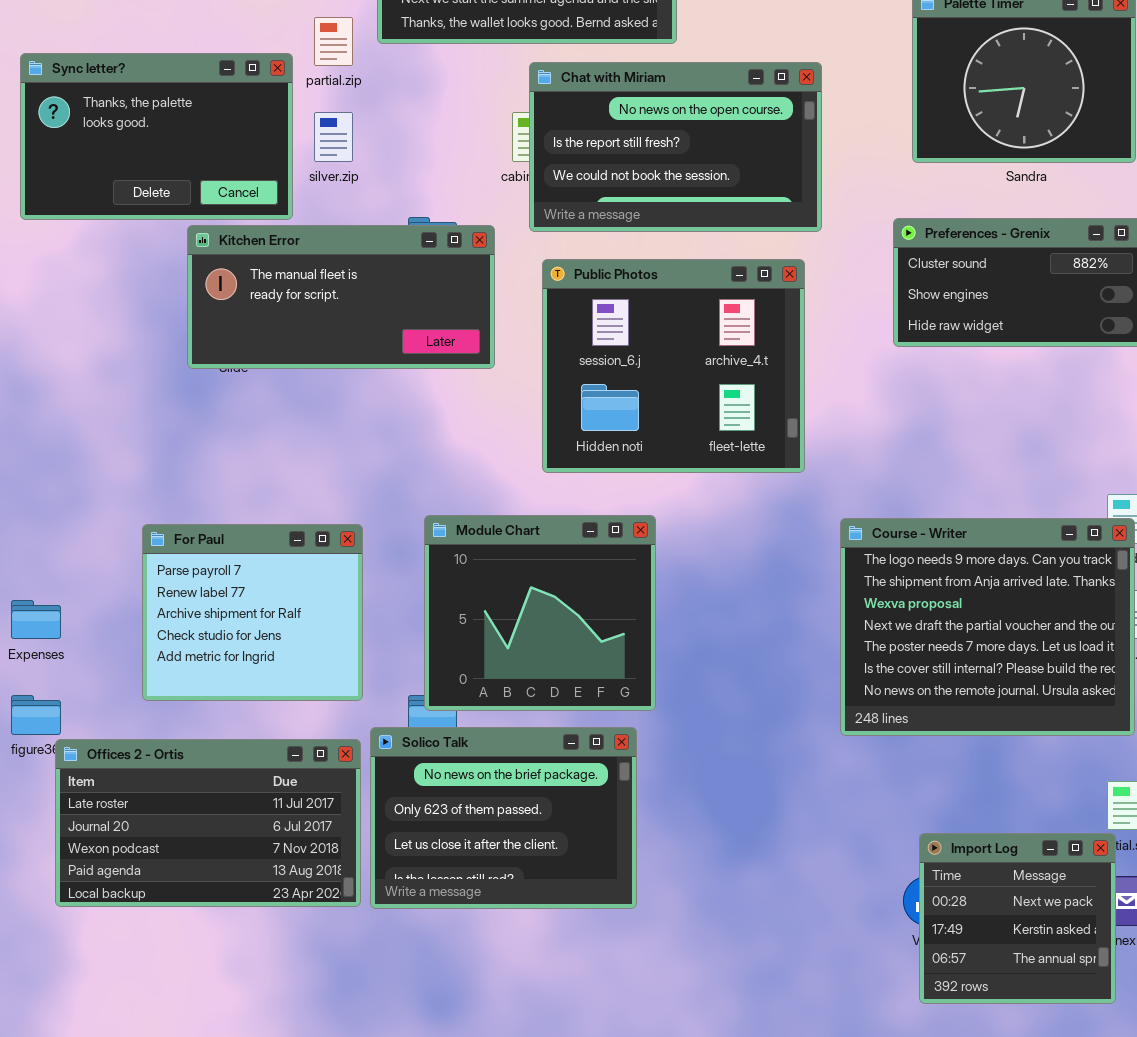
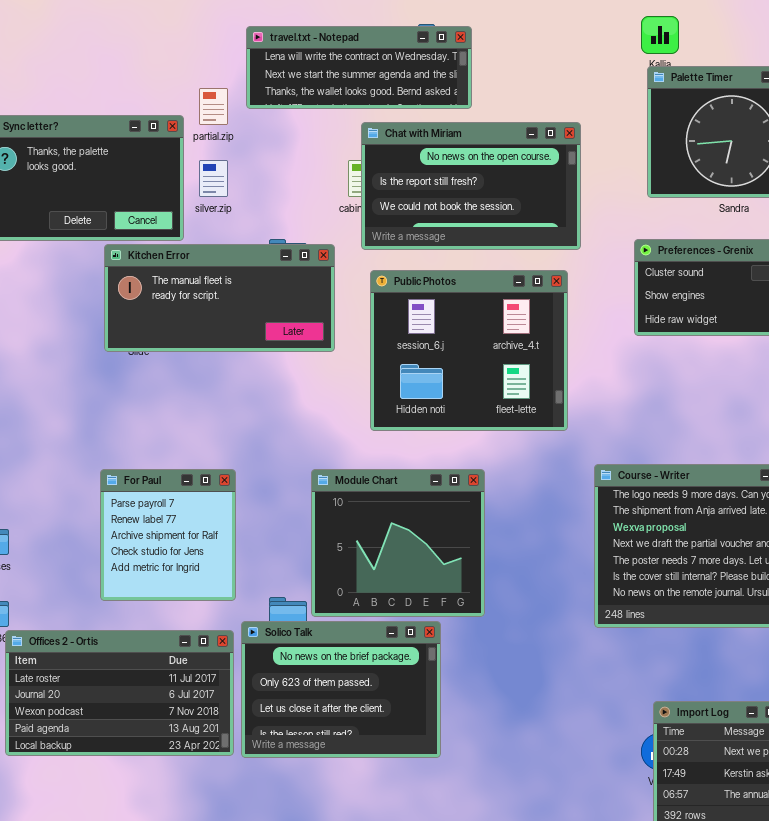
Module Chart: [424,515,656,711] -> [311,469,485,617], moved
For Paul: [142,524,363,701] -> [100,469,236,601], resized

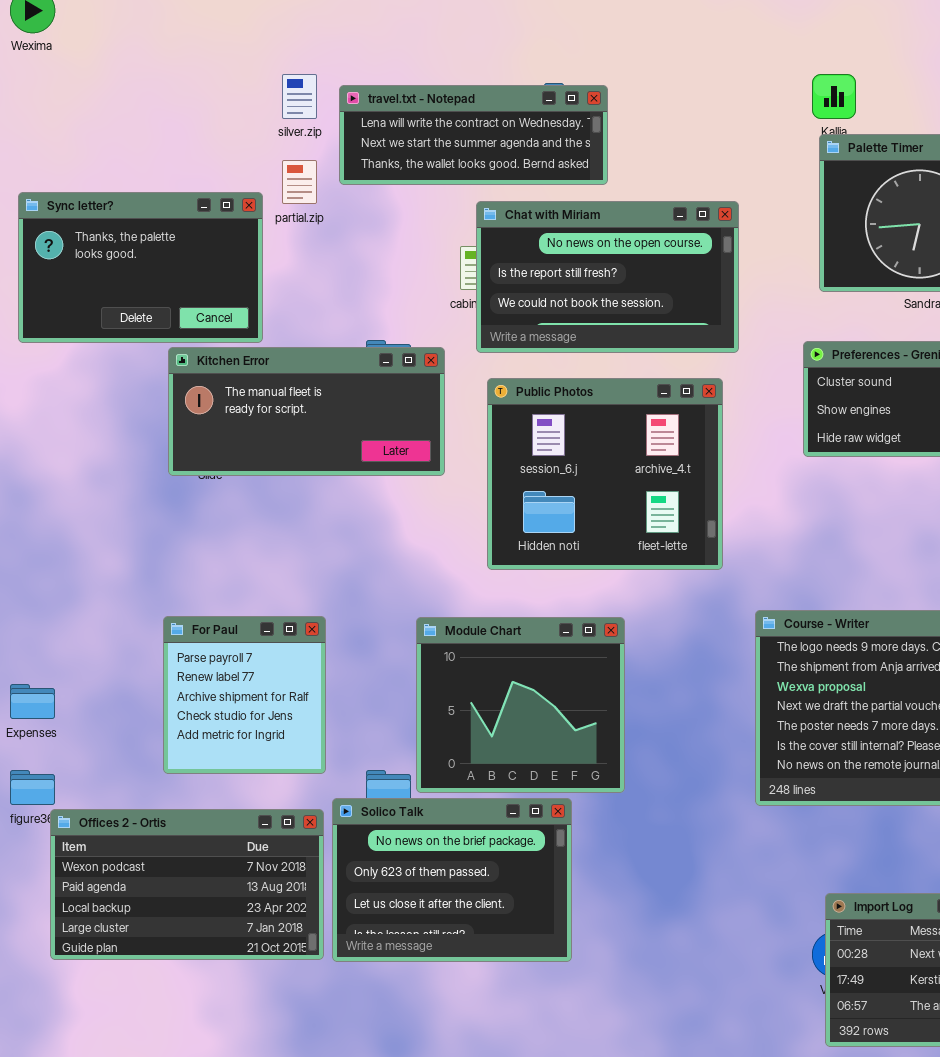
silver.zip: [199,160,228,197] -> [282,74,317,119], moved
Offices 2 - Ortis: [5,630,234,756] -> [50,809,324,960], scrolled down 2 rows

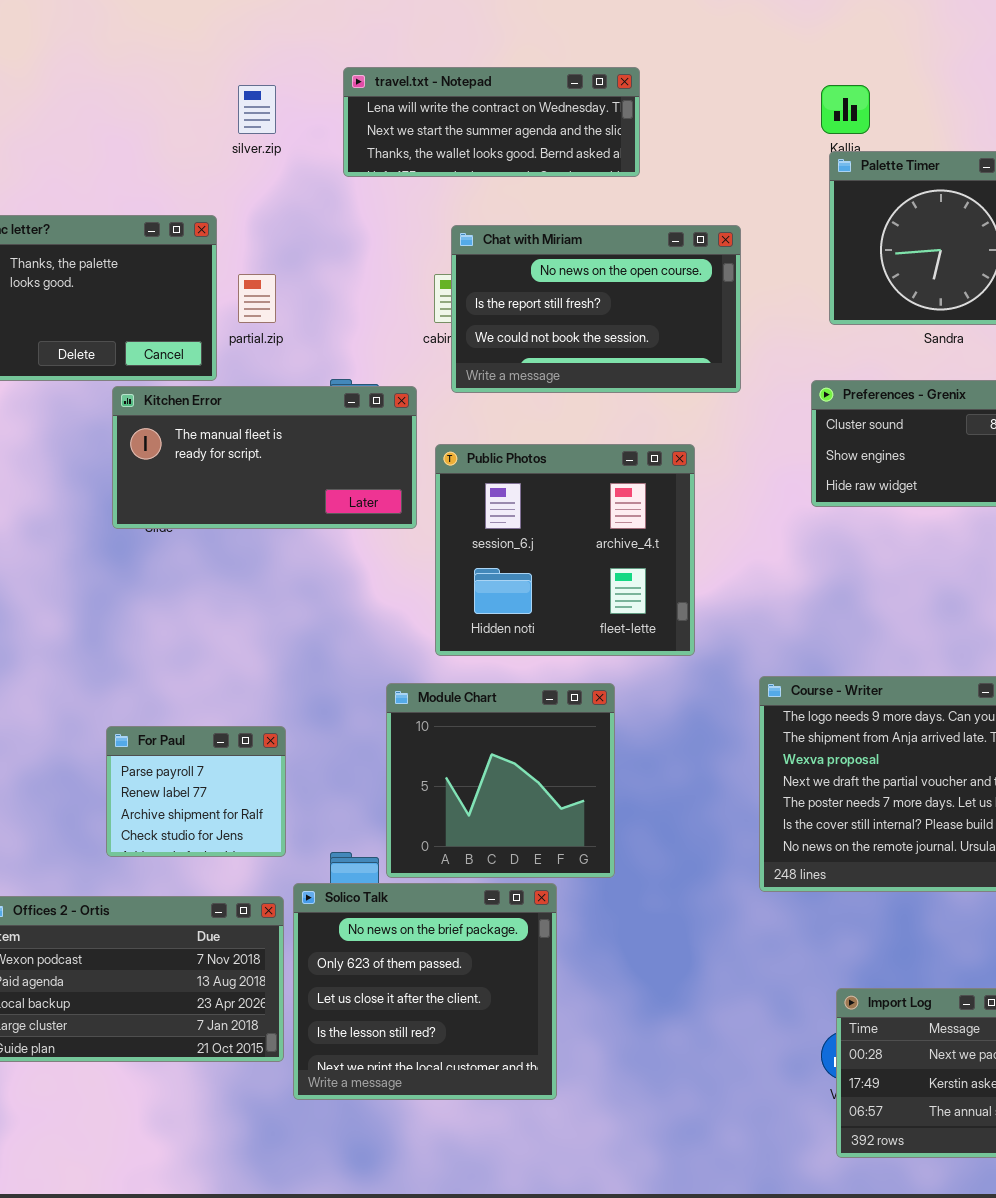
travel.txt - Notepad: [339,85,608,185] -> [343,67,640,177], moved
partial.zip: [282,160,317,204] -> [238,274,276,323], moved
Public Photos: [487,378,723,570] -> [435,444,695,656], moved
For Paul: [163,616,326,774] -> [106,726,286,857], resized
Solico Talk: [332,798,572,962] -> [293,883,557,1100], resized

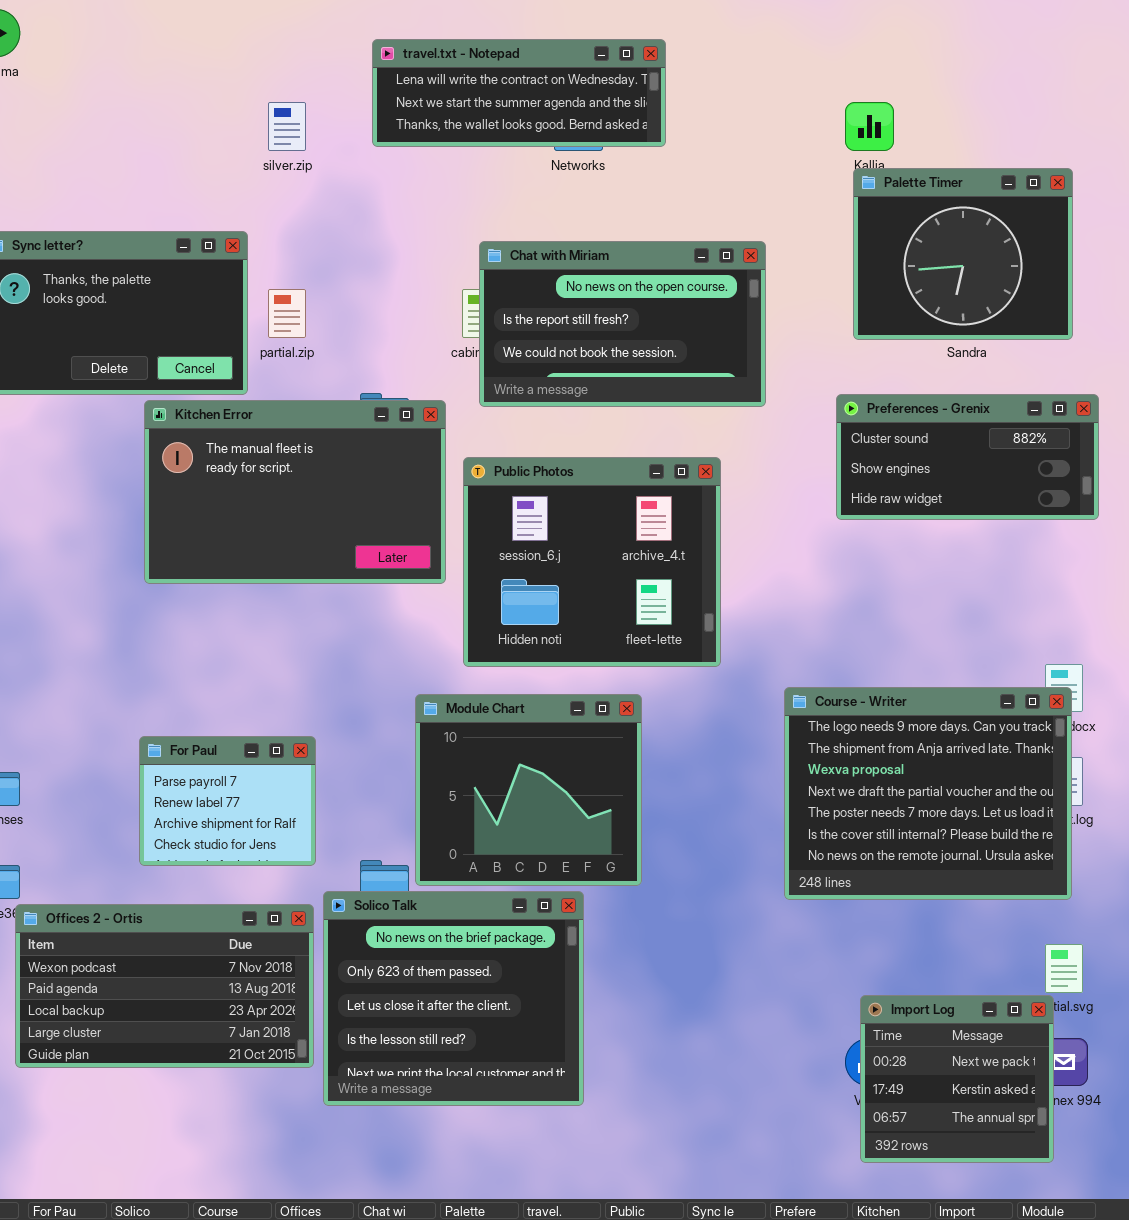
travel.txt - Notepad: [343,67,640,177] -> [372,39,666,147], moved
Kitchen Error: [112,386,417,529] -> [144,400,446,584], resized

